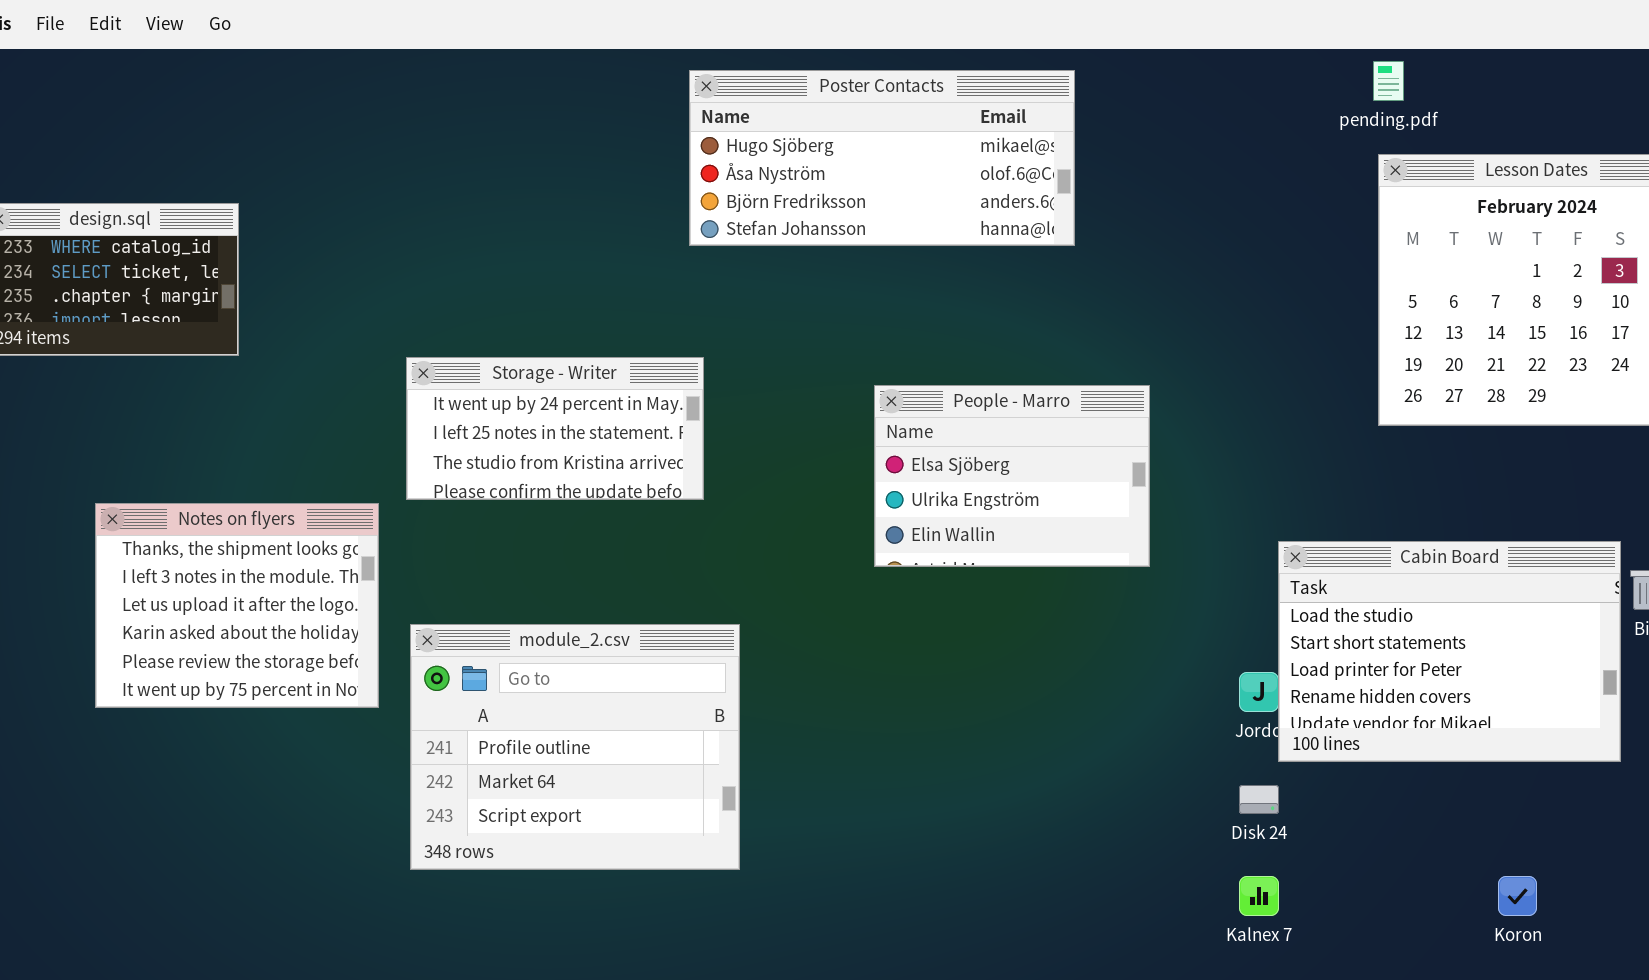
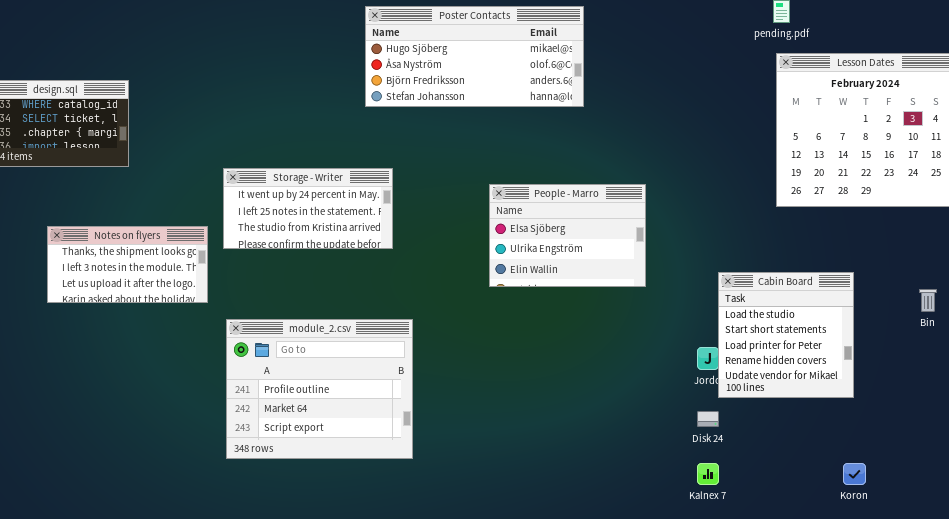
Poster Contacts: [689,70,1075,246] -> [365,6,584,107], moved
Notes on flyers: [95,503,379,708] -> [47,226,208,303], moved, resized
Cabin Board: [1278,541,1621,762] -> [718,272,854,398], resized

